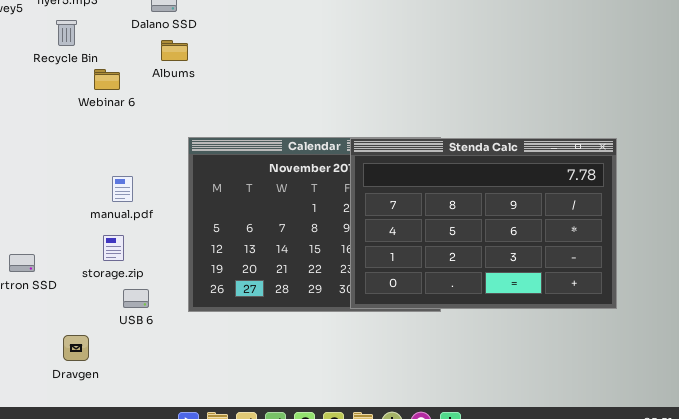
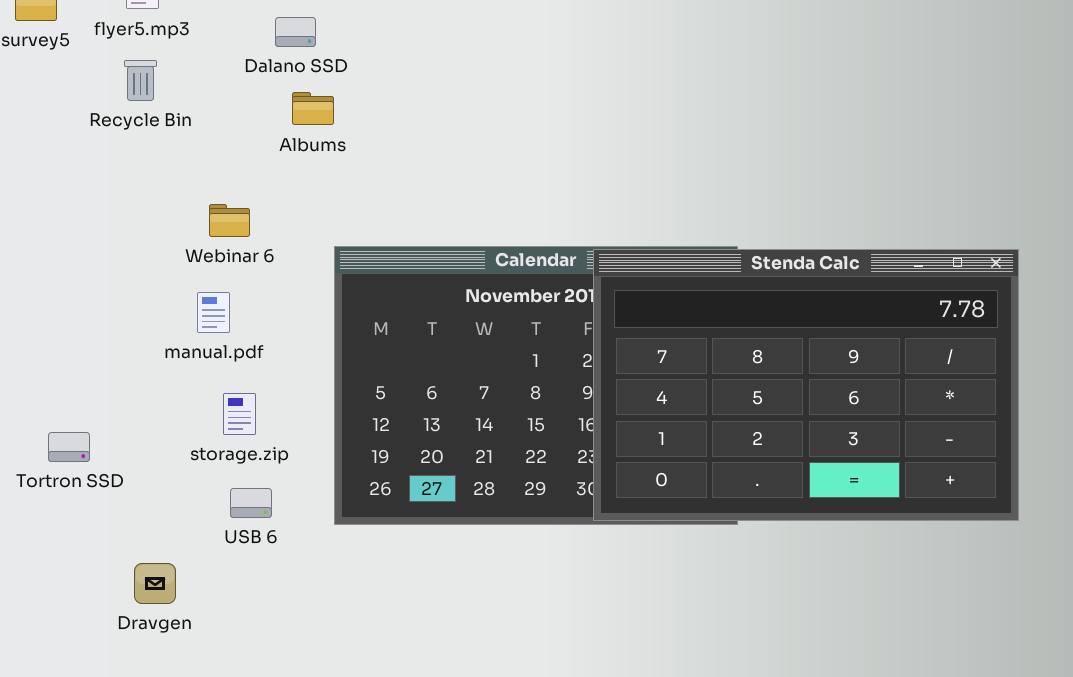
Webinar 6: [94,69,120,90] -> [209,204,250,237], moved
manual.pdf: [112,176,133,202] -> [197,292,230,333], moved
storage.zip: [103,235,124,261] -> [223,393,256,435], moved

